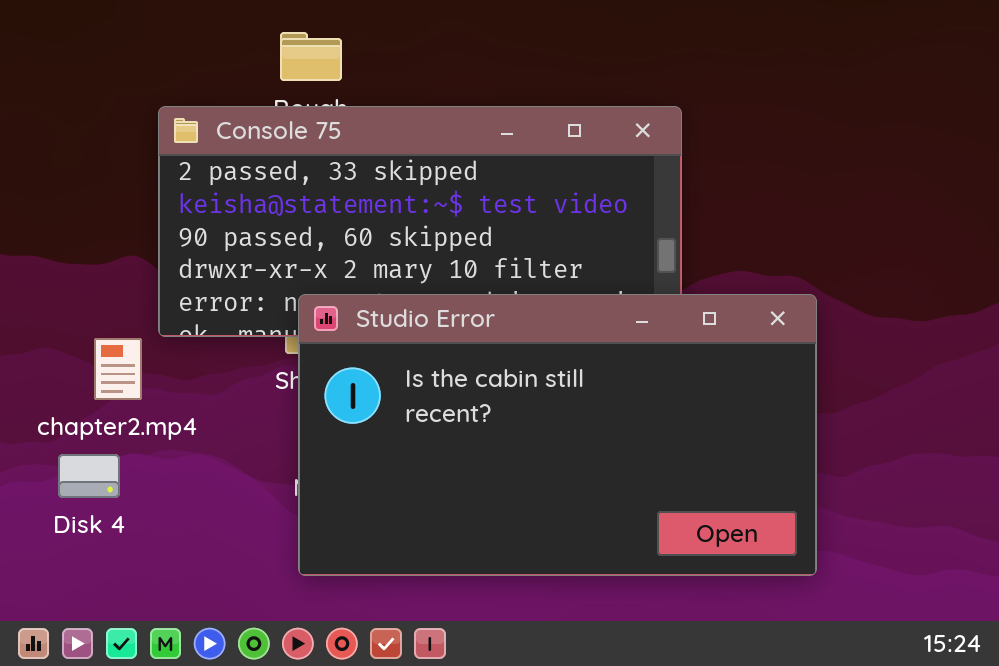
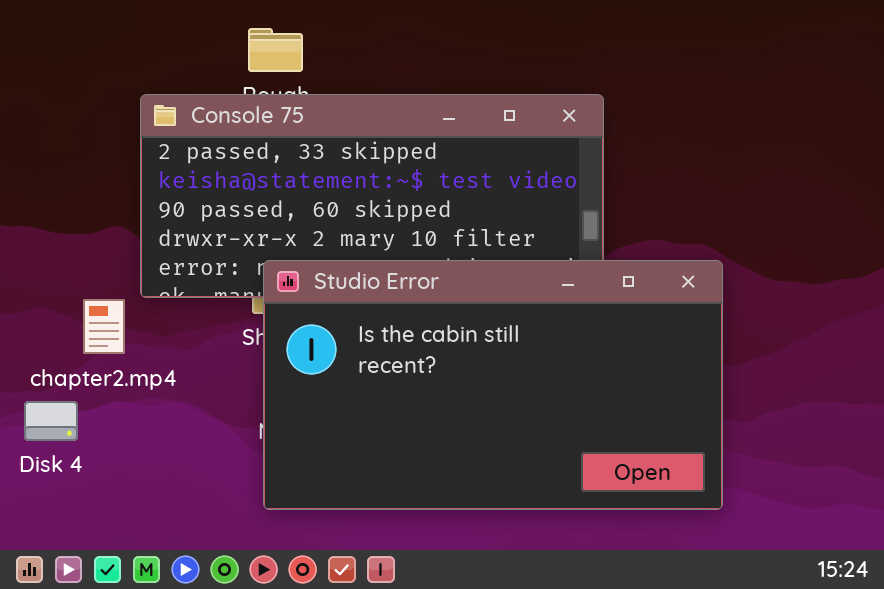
Disk 4: [58,454,120,498] -> [24,401,78,441], moved

